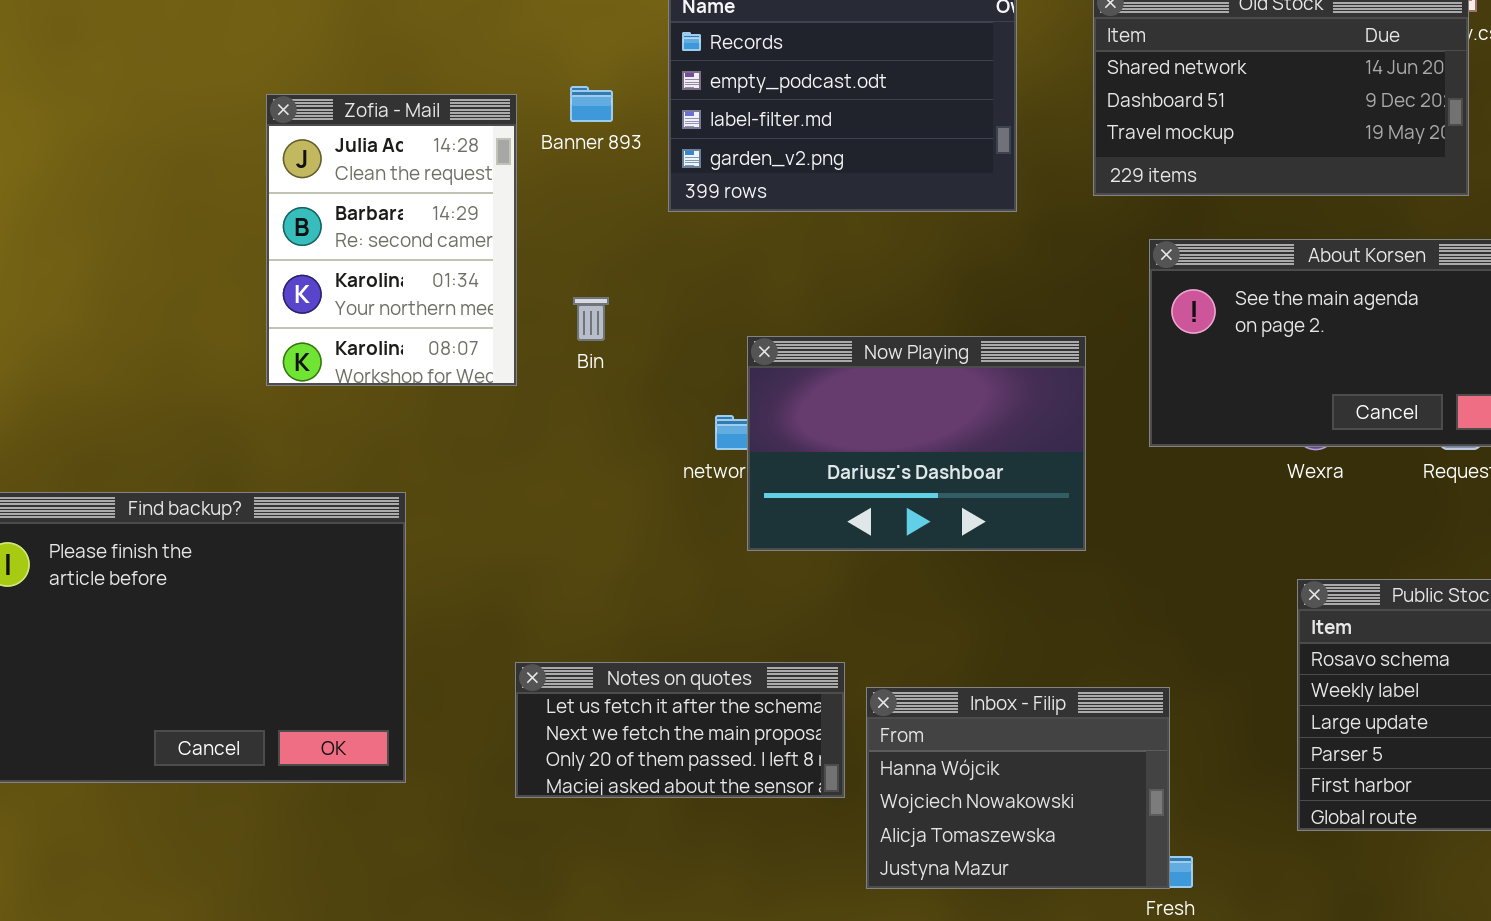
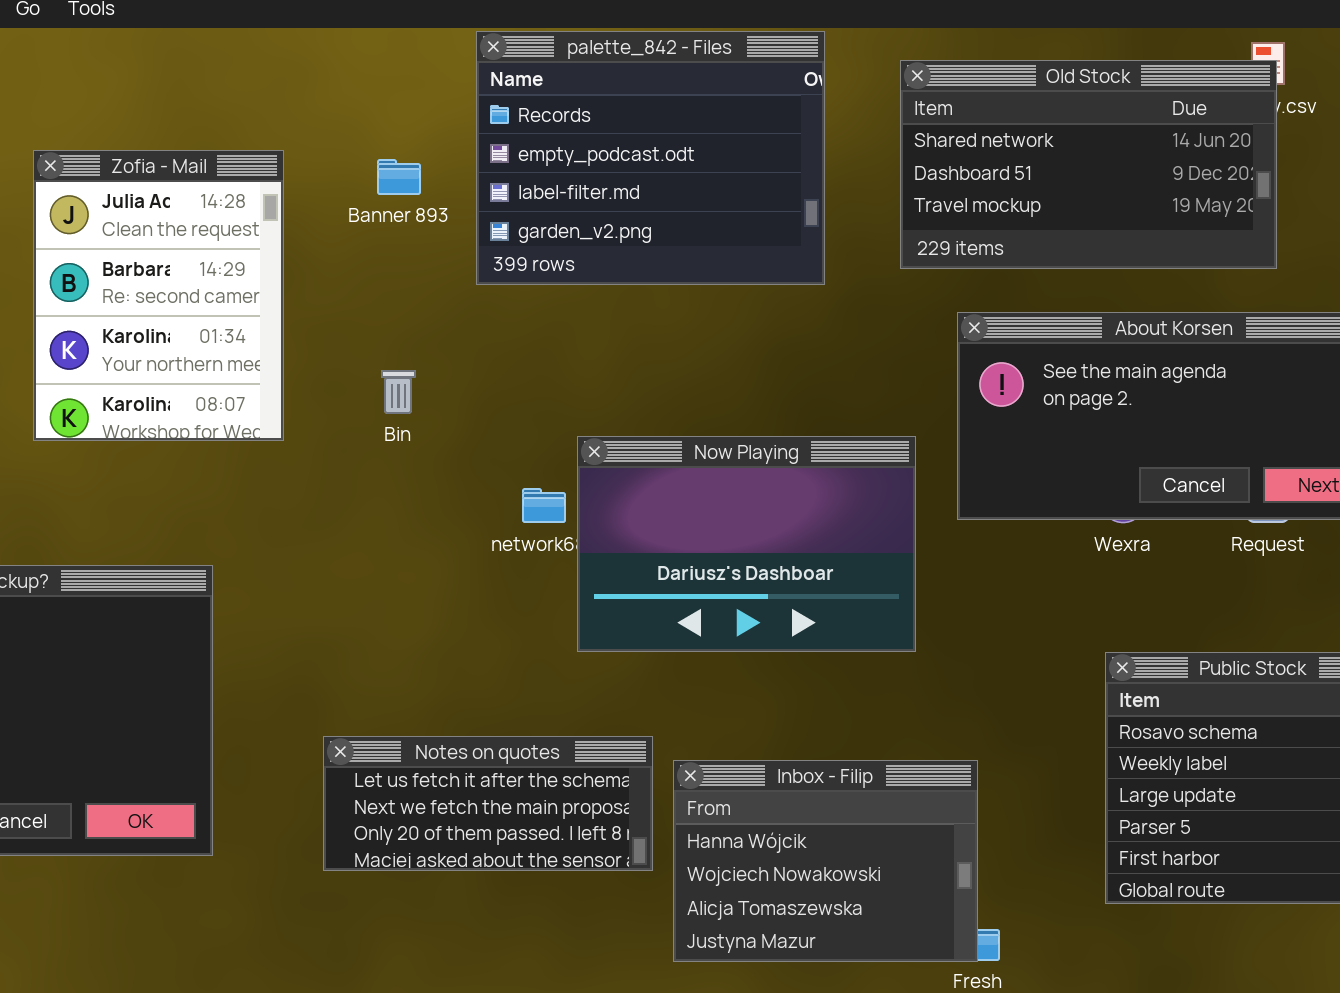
Zofia - Mail: [266,94,517,386] -> [33,150,284,441], moved
Now Playing: [747,336,1086,551] -> [577,436,916,652], moved

